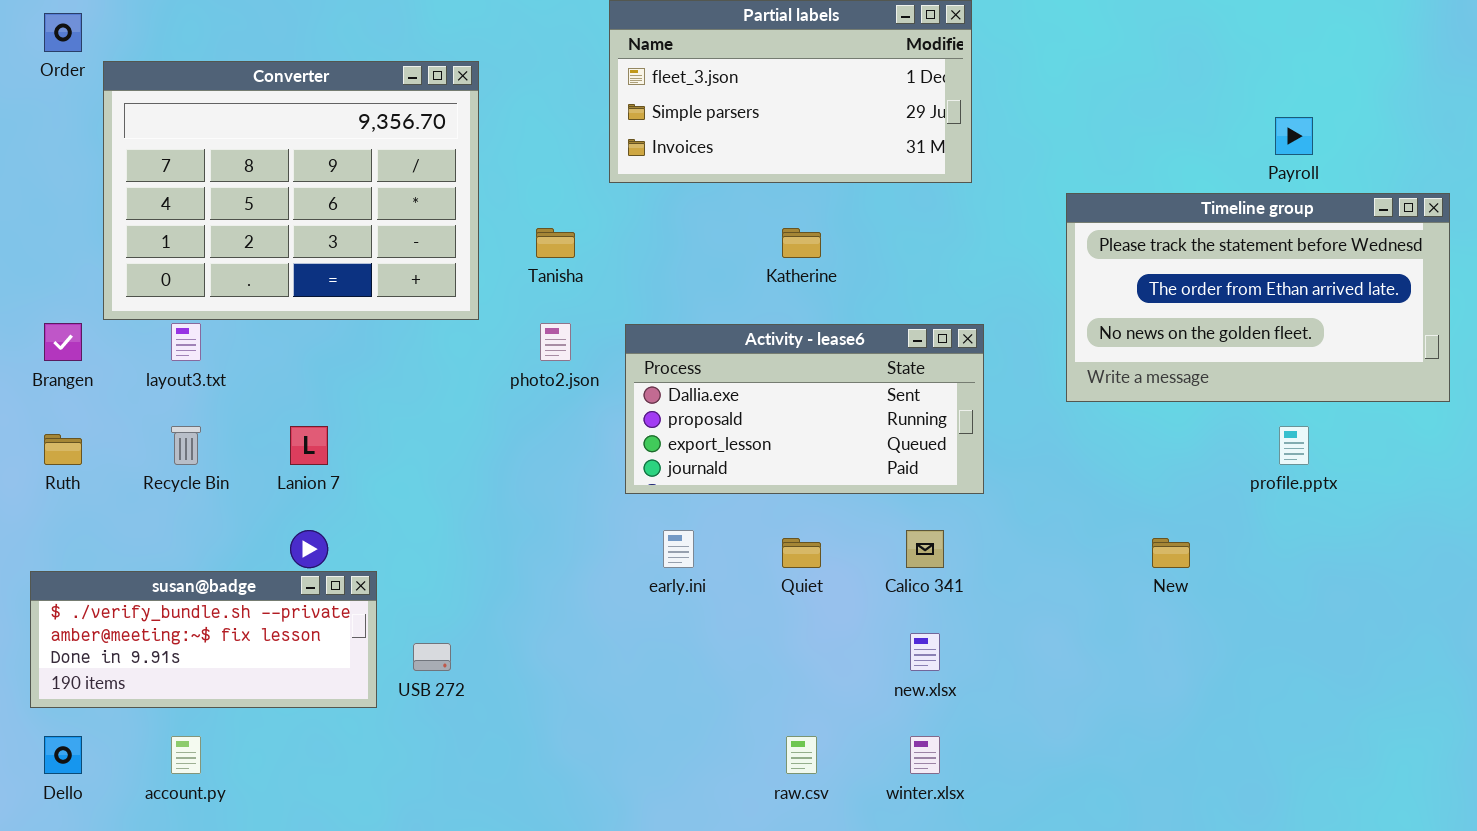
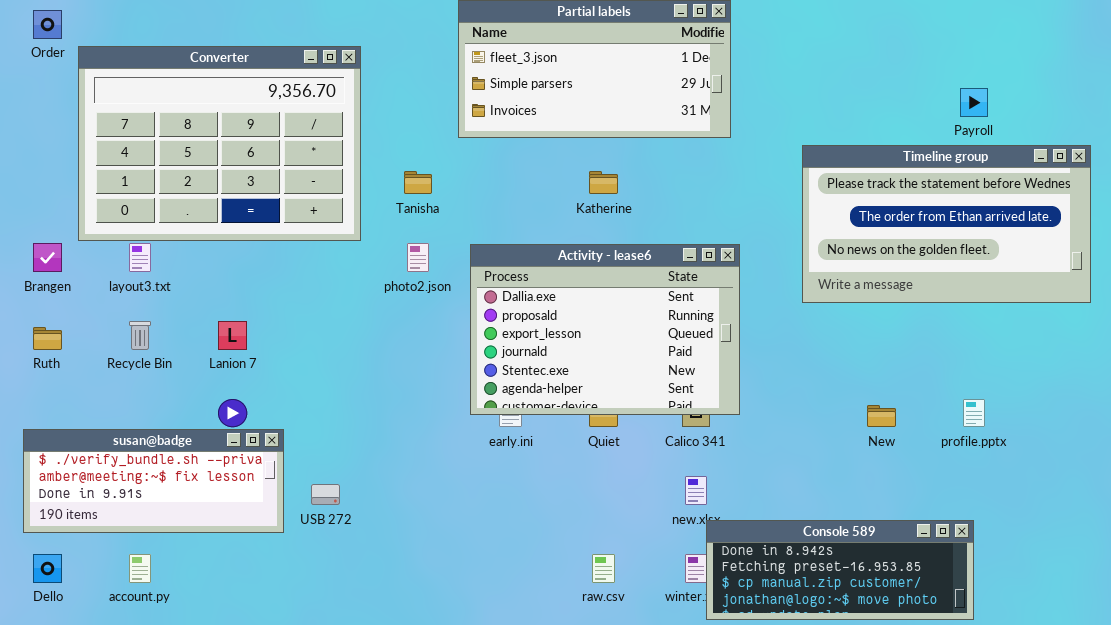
Activity - lease6: [625,324,984,494] -> [470,244,740,415], resized
profile.pptx: [1279,426,1309,465] -> [963,399,985,427], moved
Console 589: none -> [706,520,974,620], opened

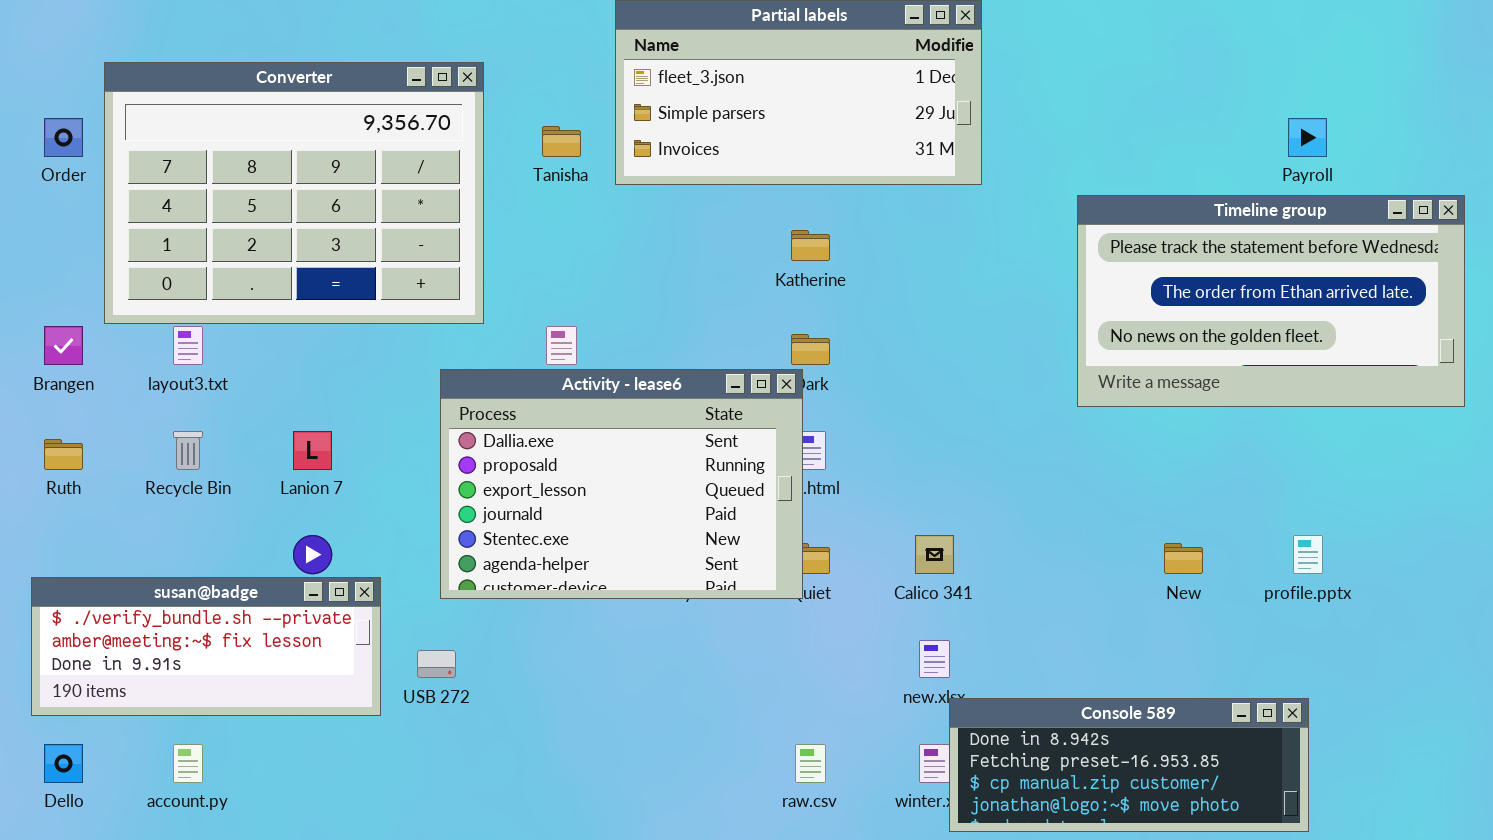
Order: [33,10,62,39] -> [44,118,83,157], moved
Tanisha: [404,171,432,194] -> [542,126,581,157], moved
Activity - lease6: [470,244,740,415] -> [440,369,803,599], moved

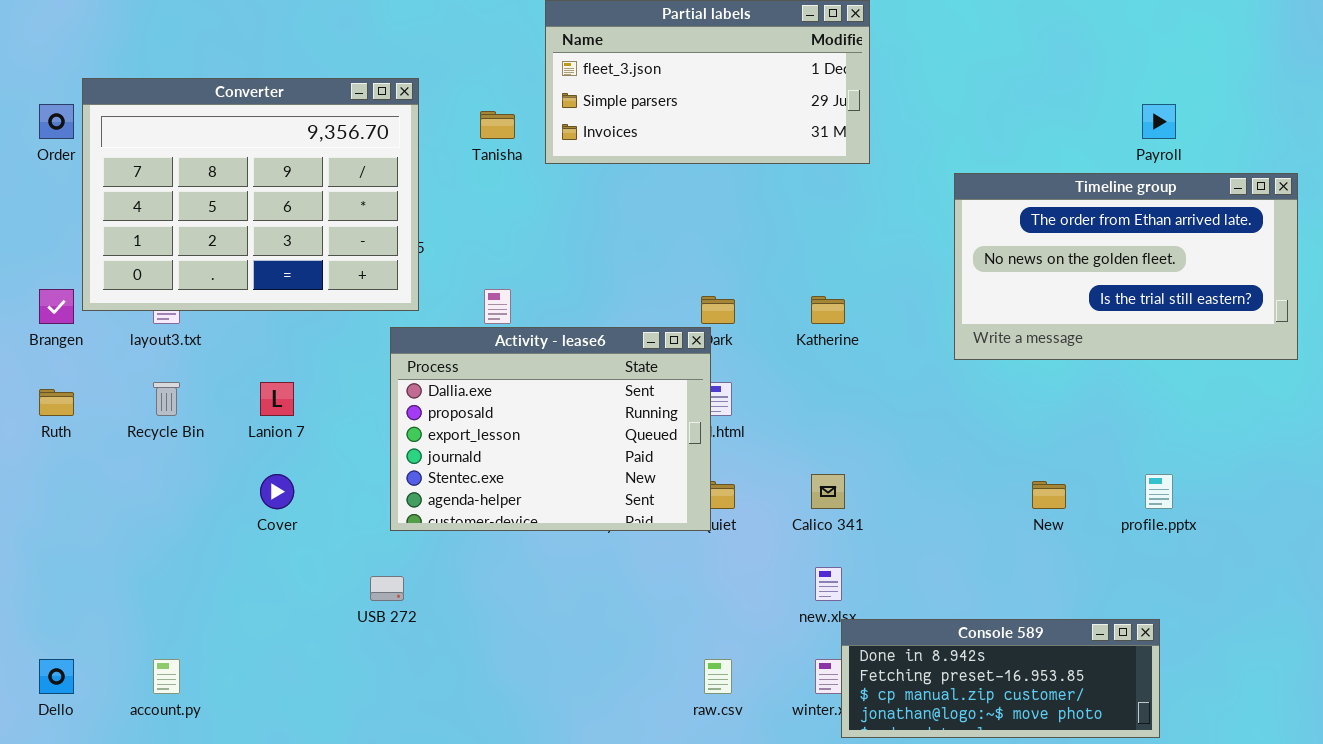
Converter: [104,62,484,324] -> [82,78,419,311], moved
Timeline group: [1077,195,1465,407] -> [954,173,1298,360], scrolled down 1 row
Katherine: [791,230,830,261] -> [811,296,845,324], moved
susan@badge: [31,577,381,716] -> none, closed

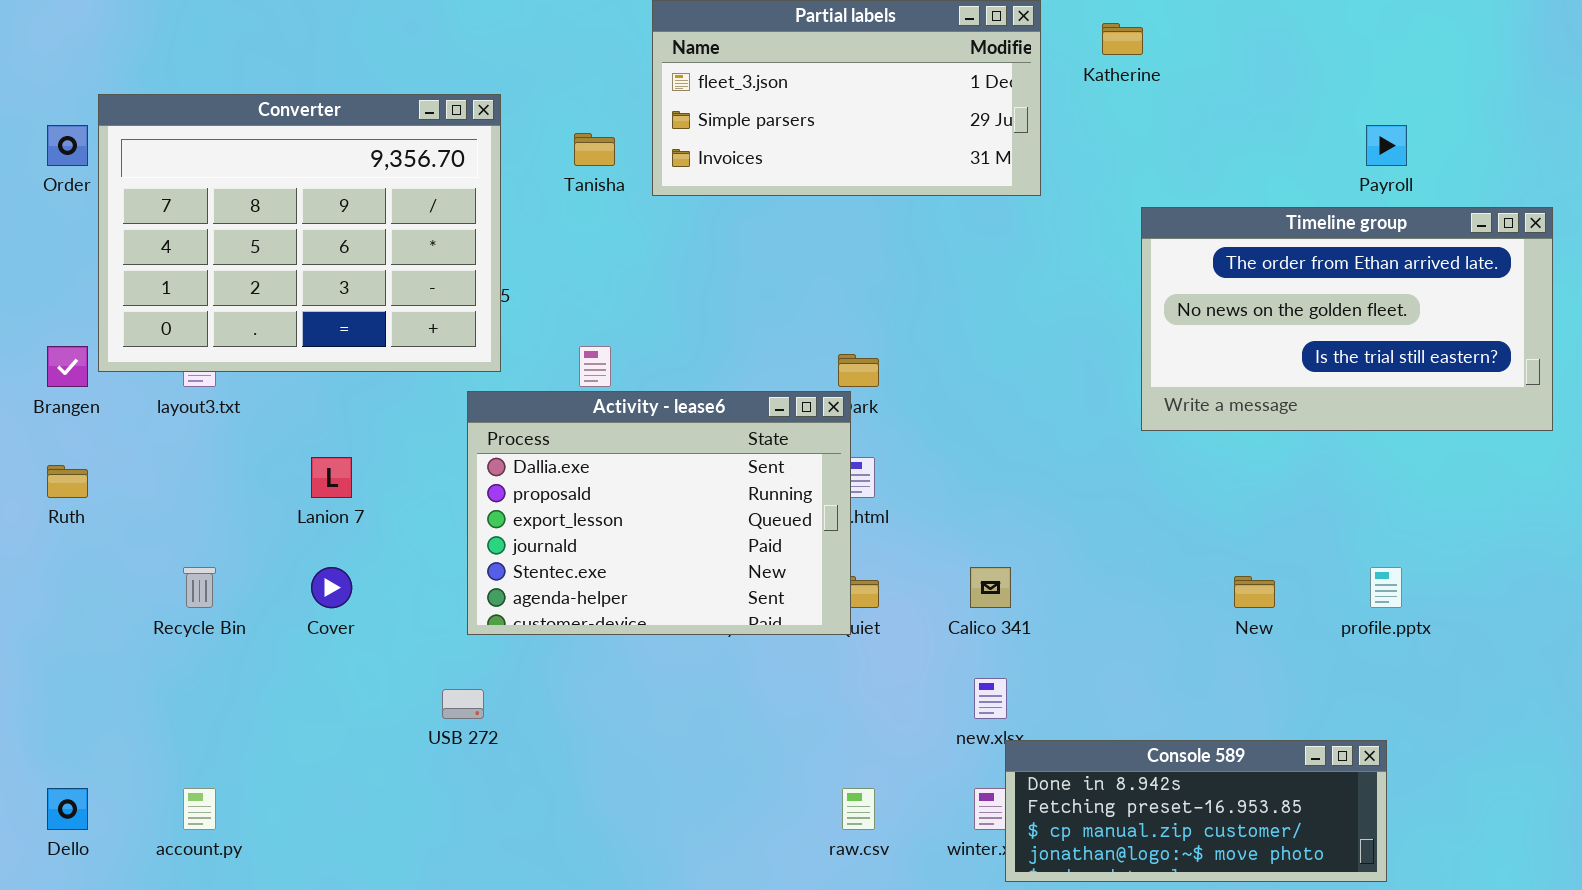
Katherine: [811,296,845,324] -> [1102,23,1143,55], moved
Recycle Bin: [153,382,180,416] -> [183,567,216,608], moved

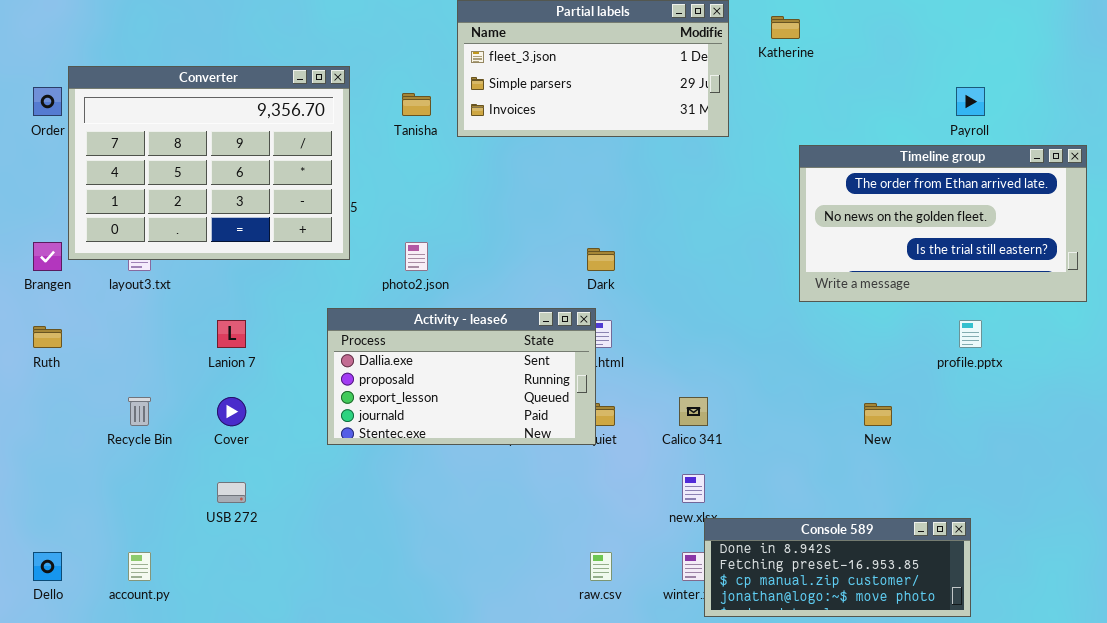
Activity - lease6: [467,391,851,635] -> [327,308,596,445], resized
profile.pptx: [1370,567,1402,608] -> [959,320,982,348], moved
USB 272: [442,689,484,719] -> [217,482,246,503], moved

